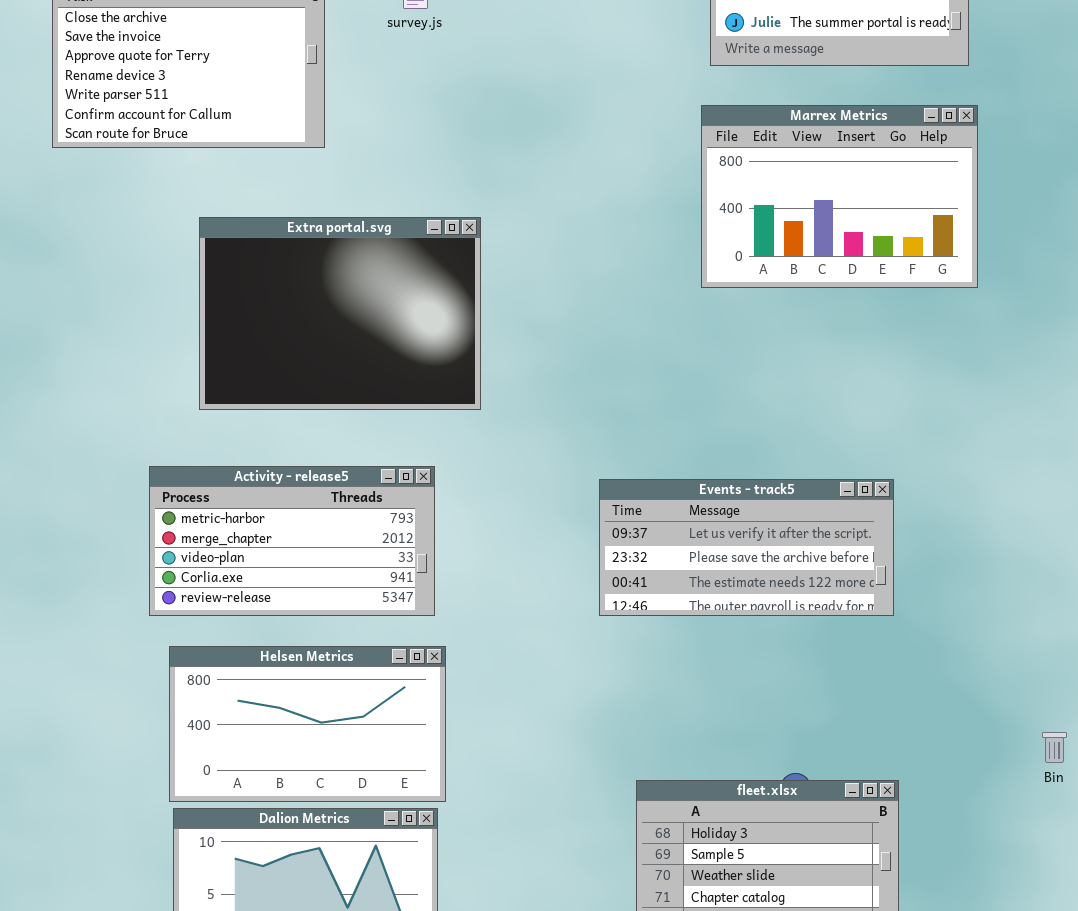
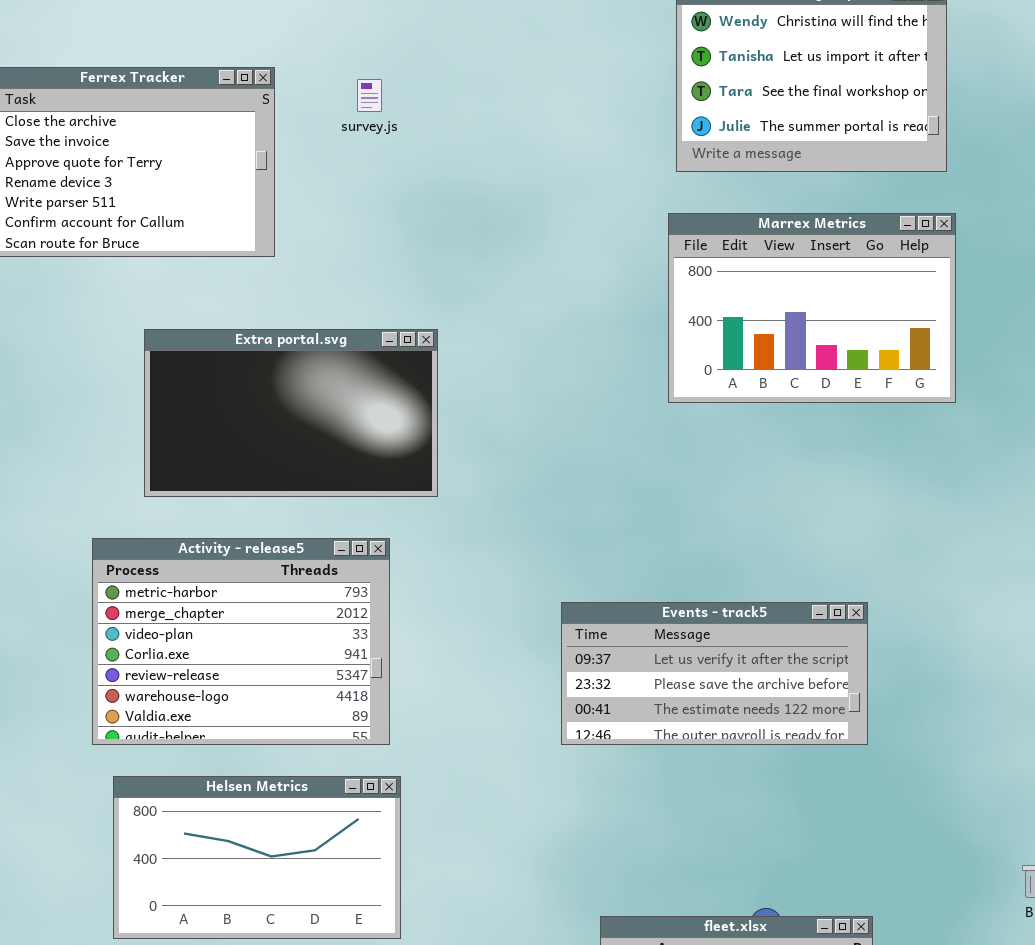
Extra portal.svg: [199,217,481,410] -> [144,329,438,497], resized
Activity - release5: [149,466,435,616] -> [92,538,390,745], resized

